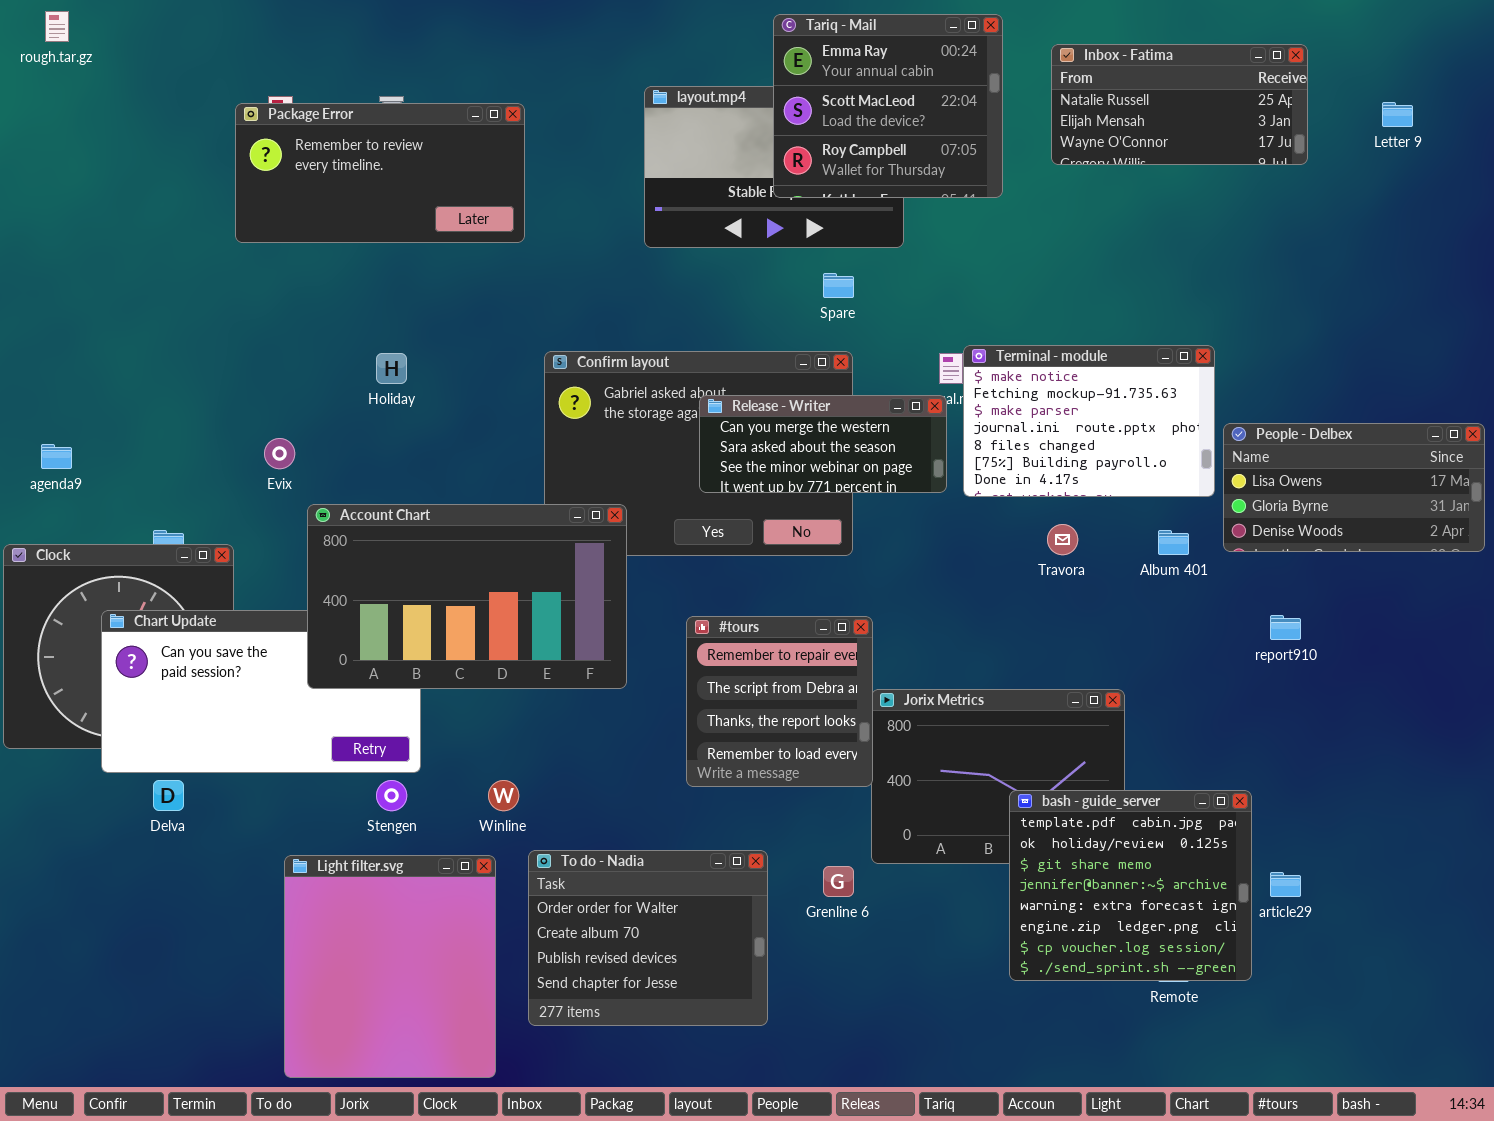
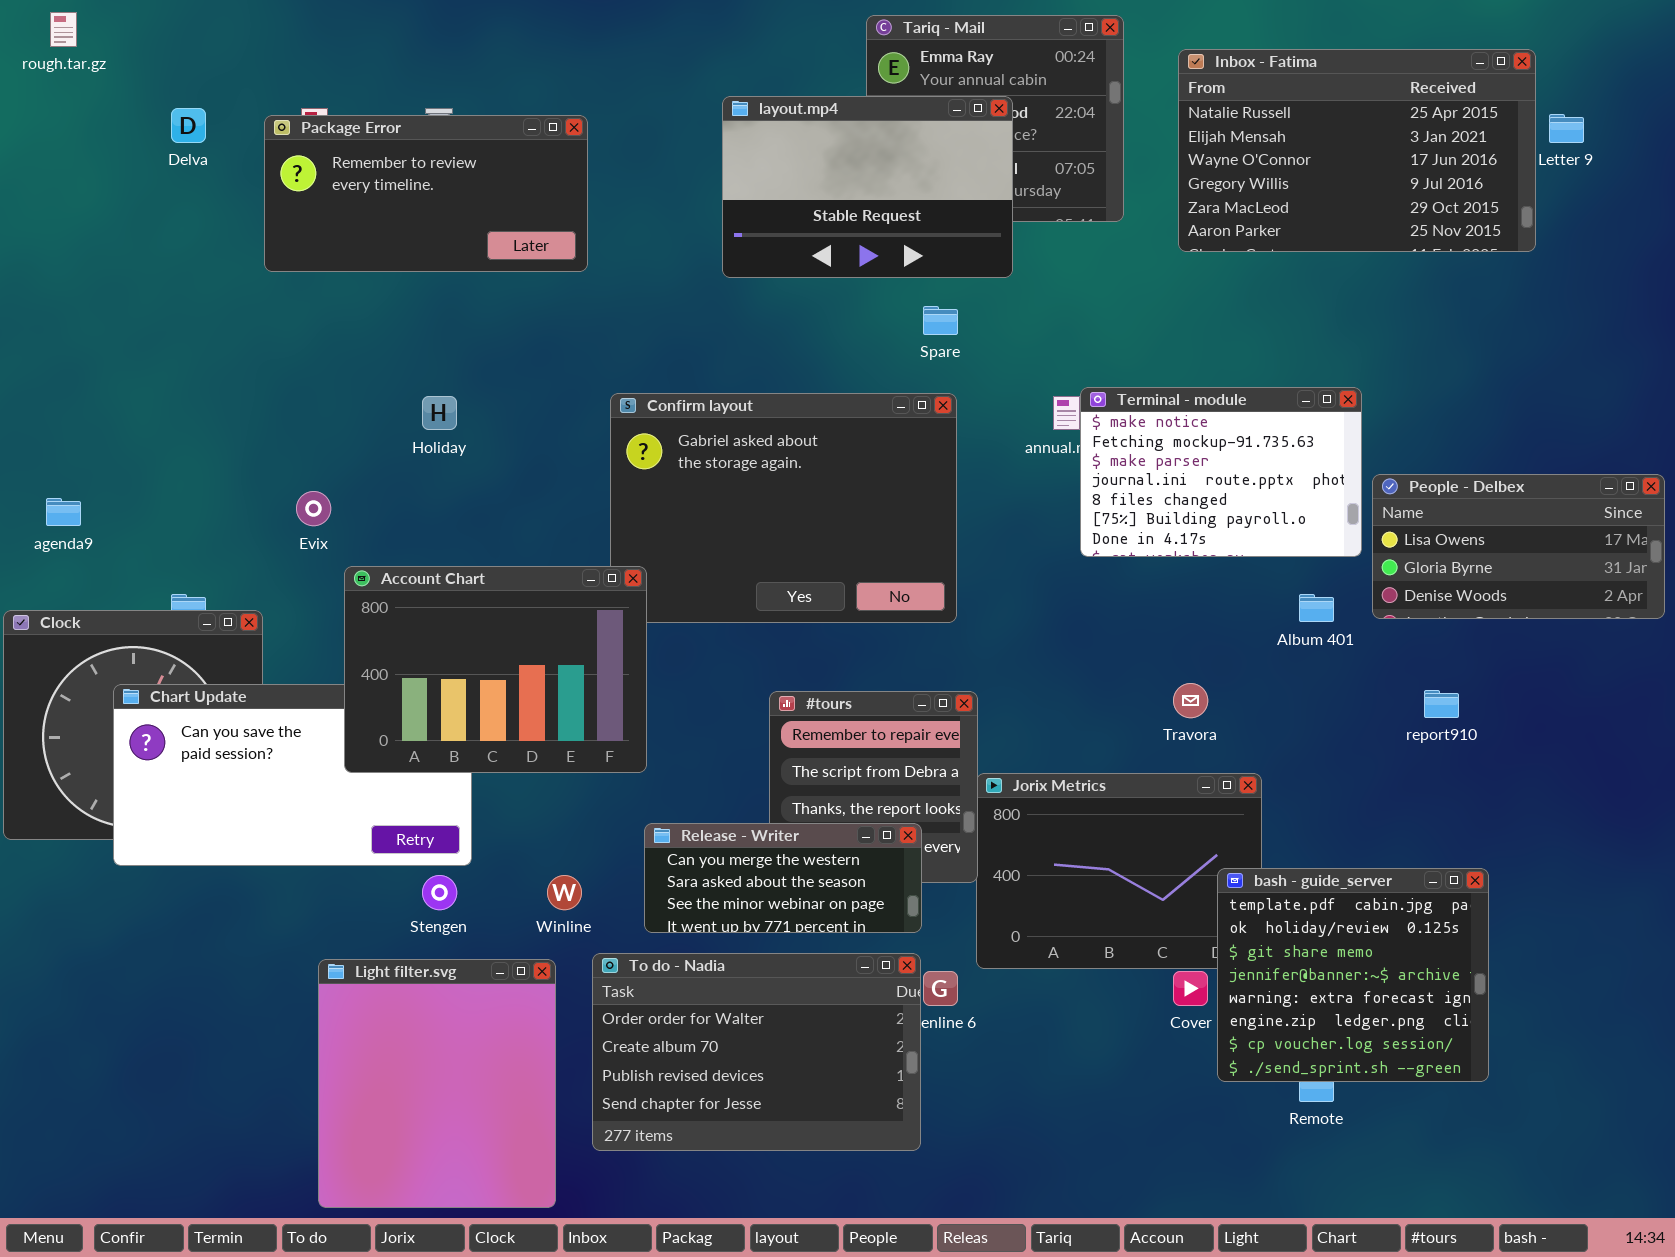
Inbox - Fatima: [1051,44,1308,165] -> [1178,49,1536,252], resized
layout.mp4: [644,86,904,248] -> [722,96,1013,278], raised
Release - Writer: [699,395,947,493] -> [644,823,922,933], moved
Account Chart: [307,504,627,689] -> [344,566,647,773], resized
Travora: [1047,524,1078,555] -> [1173,683,1208,718], moved
Delva: [153,780,184,811] -> [171,108,206,143], moved
bash - guide_server: [1009,790,1252,981] -> [1217,868,1489,1082], moved
To do - Nadia: [528,850,768,1026] -> [592,953,921,1151], resized

